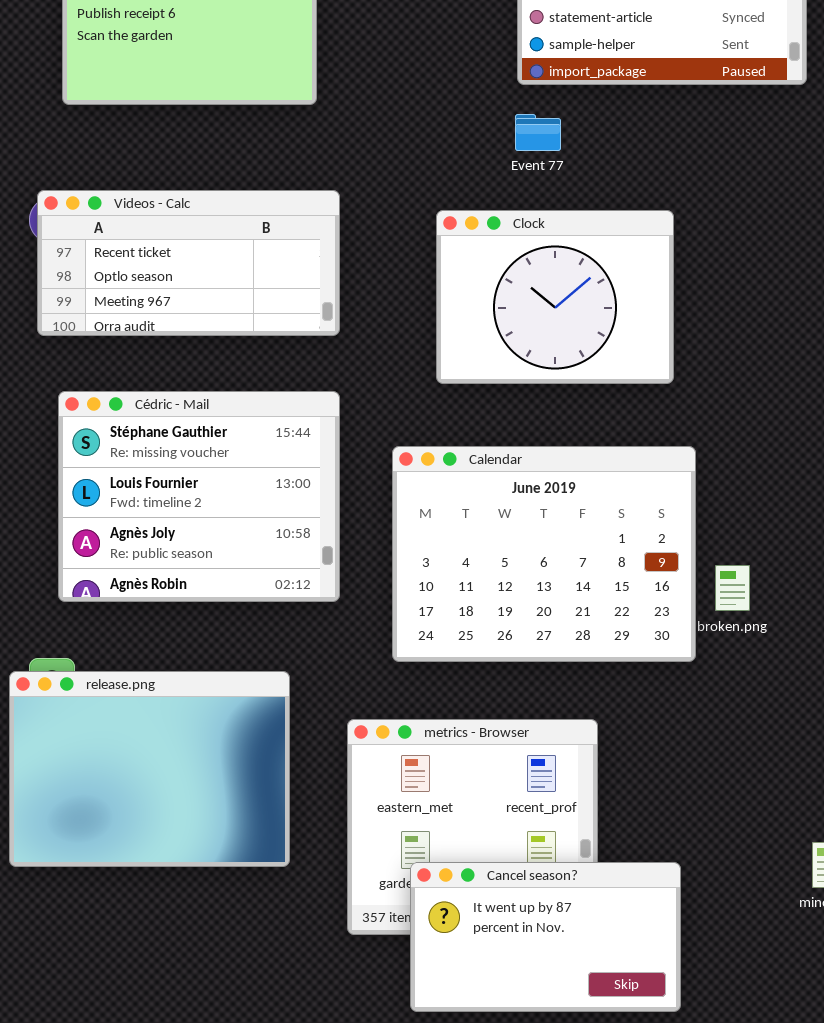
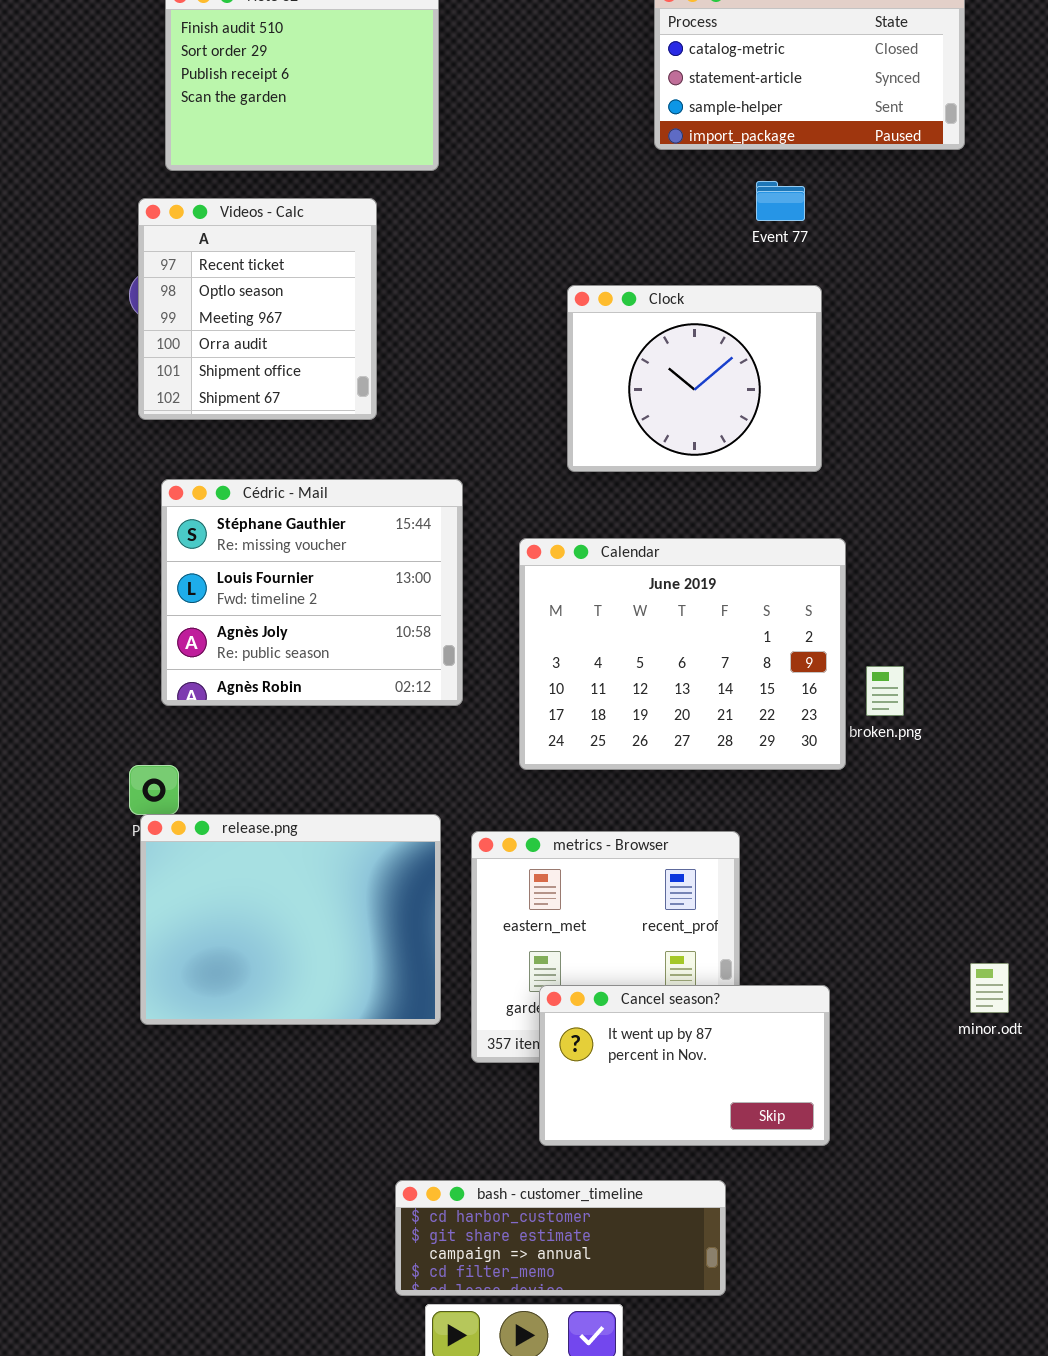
Event 77: [515,114,561,151] -> [756,181,805,221], moved
Videos - Calc: [37,190,340,336] -> [138,198,377,420], resized
release.png: [9,671,290,867] -> [140,814,441,1025], moved

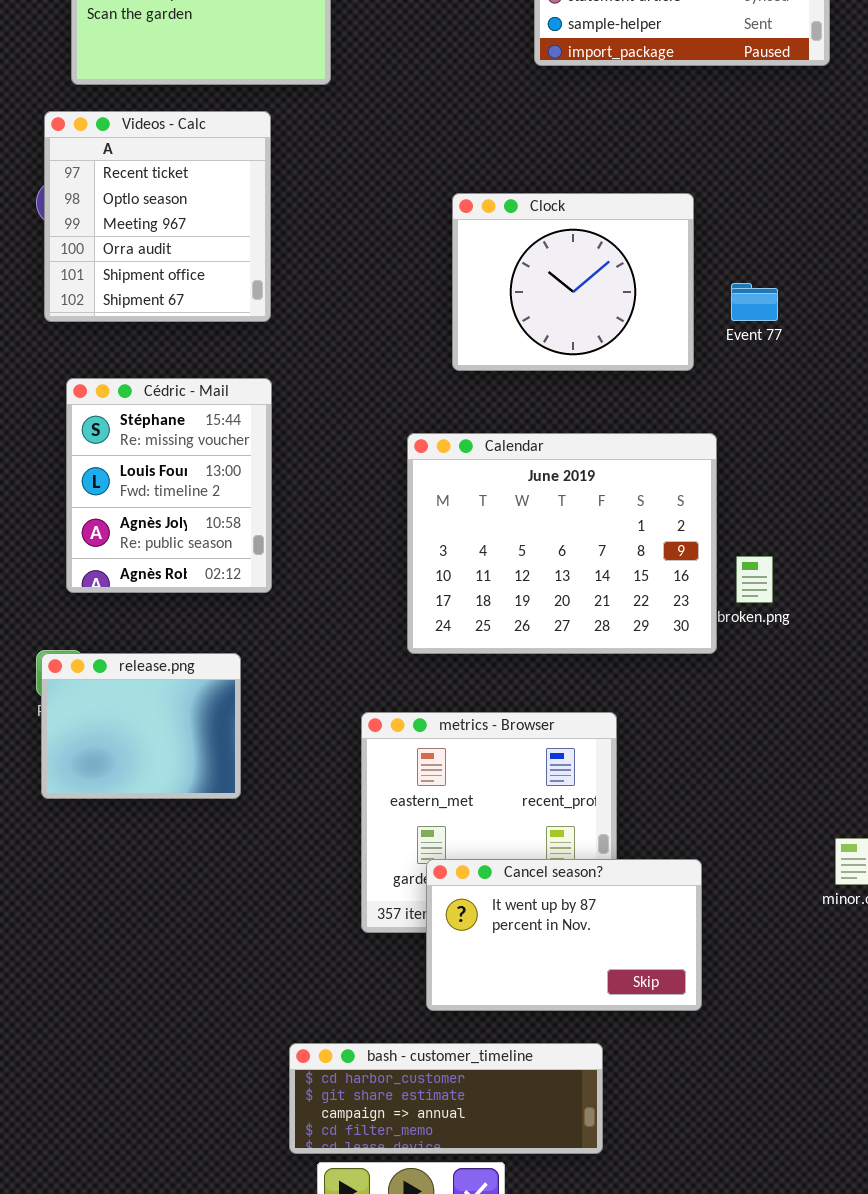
Event 77: [756,181,805,221] -> [731,283,778,321], moved
Cédric - Mail: [161,479,463,706] -> [66,378,272,593], resized
release.png: [140,814,441,1025] -> [41,653,241,799], moved, resized

